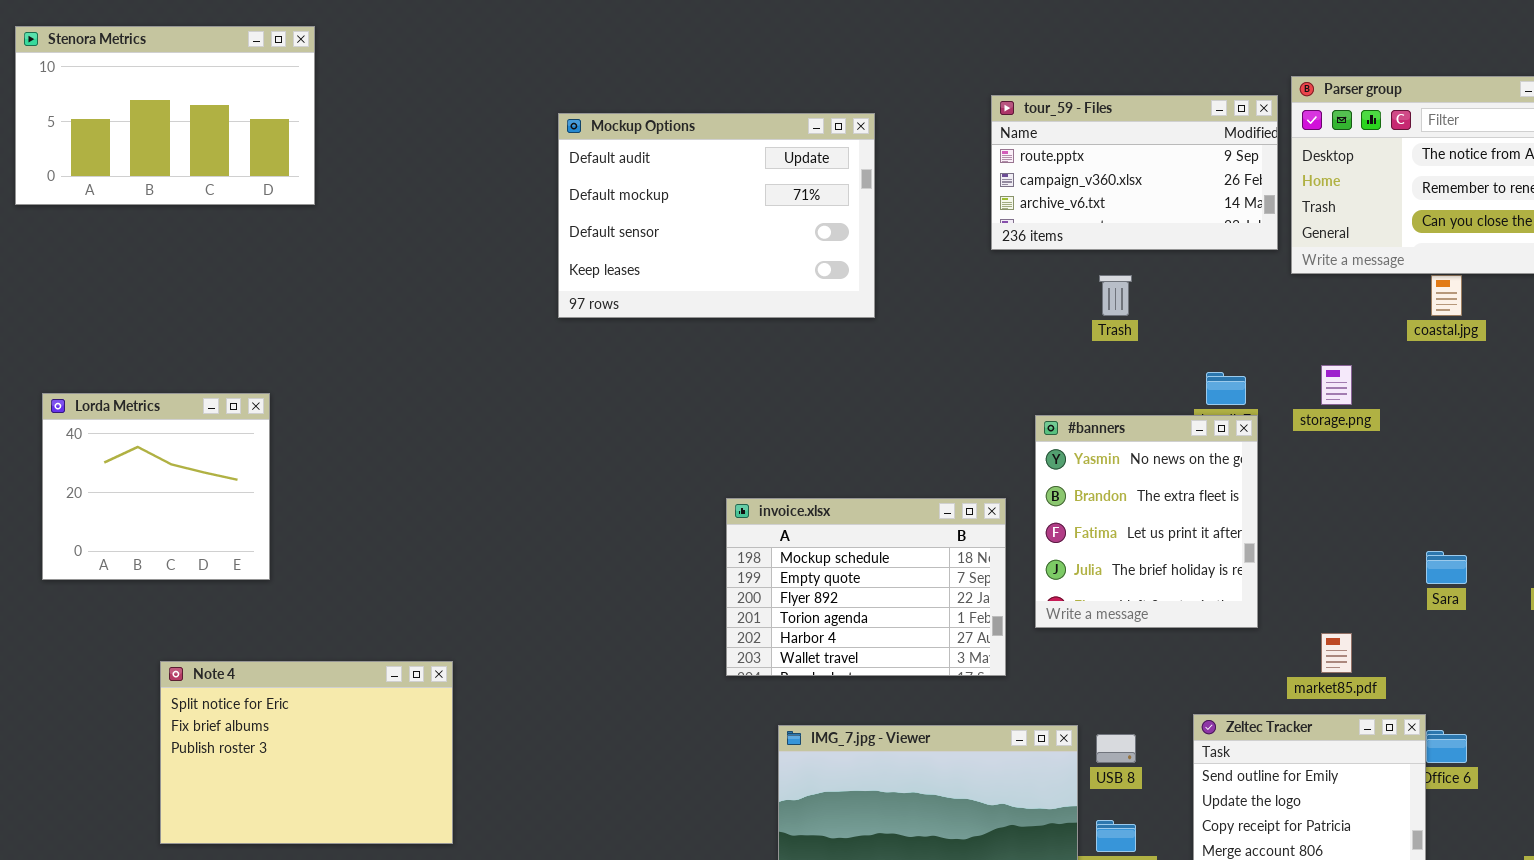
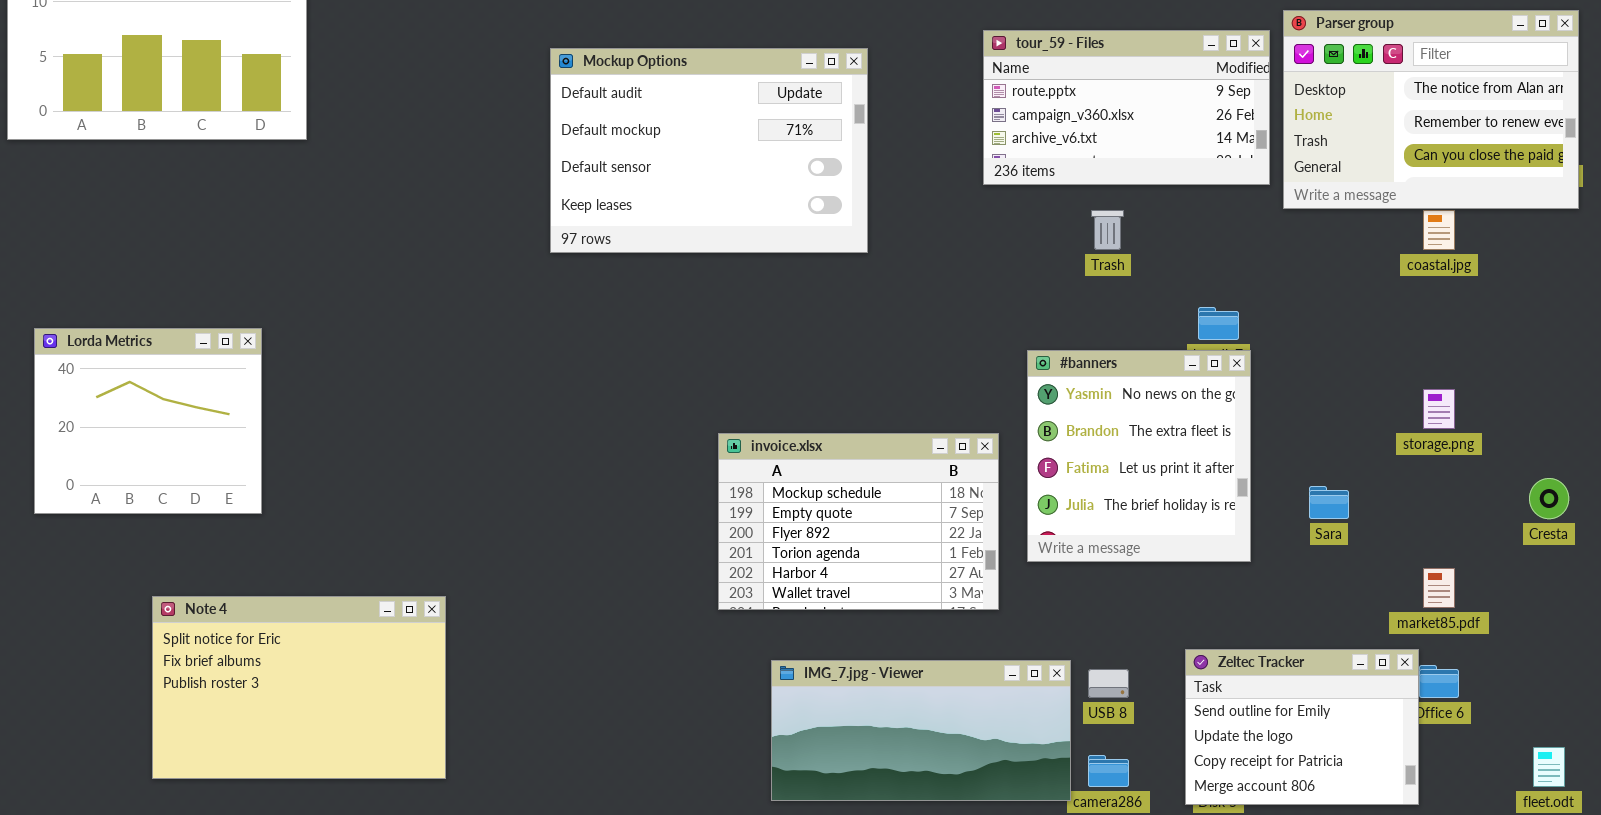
storage.png: [1321,365,1352,405] -> [1423,389,1455,429], moved
Sara: [1426,551,1467,584] -> [1309,486,1349,519], moved
market85.pdf: [1321,633,1352,673] -> [1423,568,1455,608], moved

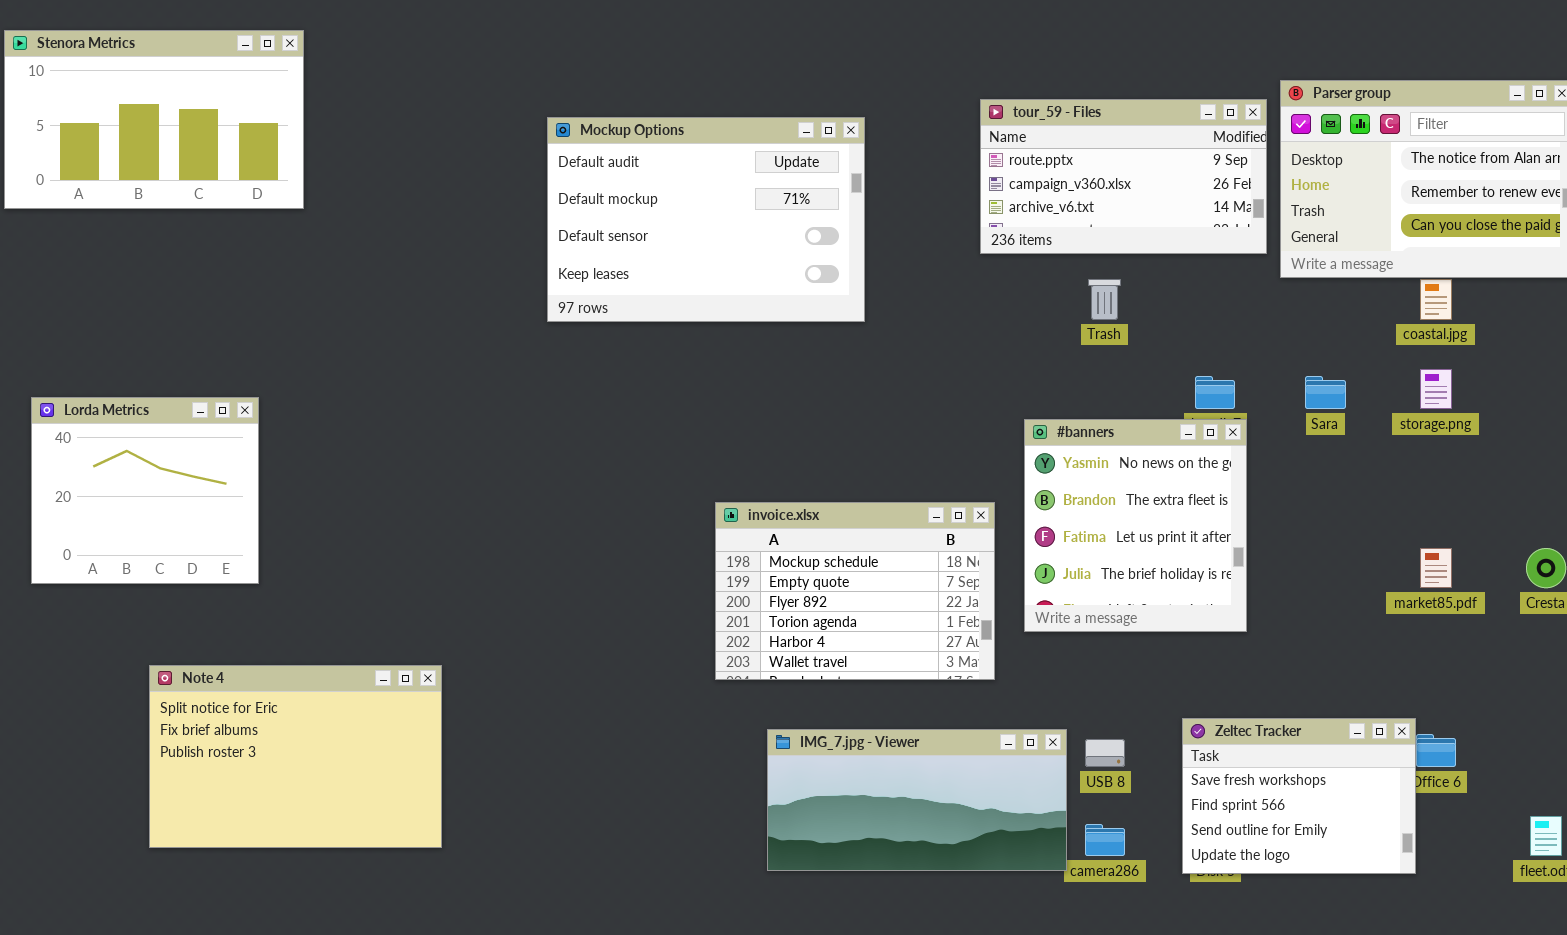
storage.png: [1423,389,1455,429] -> [1420,369,1452,409], moved
Sara: [1309,486,1349,519] -> [1305,376,1346,409], moved
market85.pdf: [1423,568,1455,608] -> [1420,548,1452,588], moved
Zeltec Tracker: [1185,649,1419,805] -> [1182,718,1416,874], scrolled up 2 rows

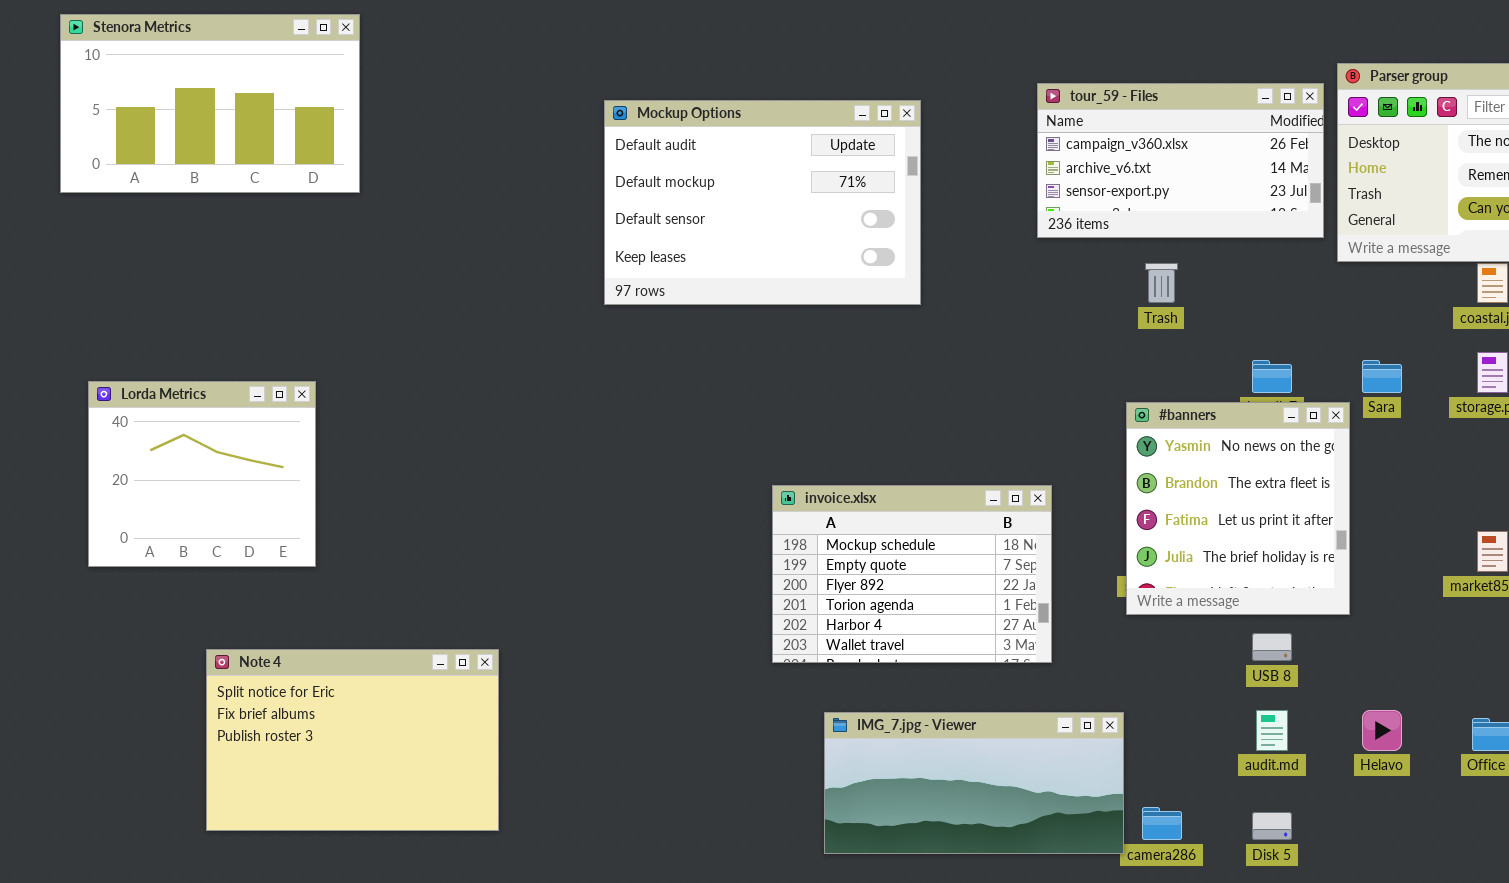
tour_59 - Files: [980,99,1267,254] -> [1037,83,1324,238], scrolled down 1 row
#banners: [1024,419,1247,632] -> [1126,402,1350,615], moved
Zeltec Tracker: [1182,718,1416,874] -> none, closed
USB 8: [1085,739,1125,767] -> [1252,633,1292,661], moved

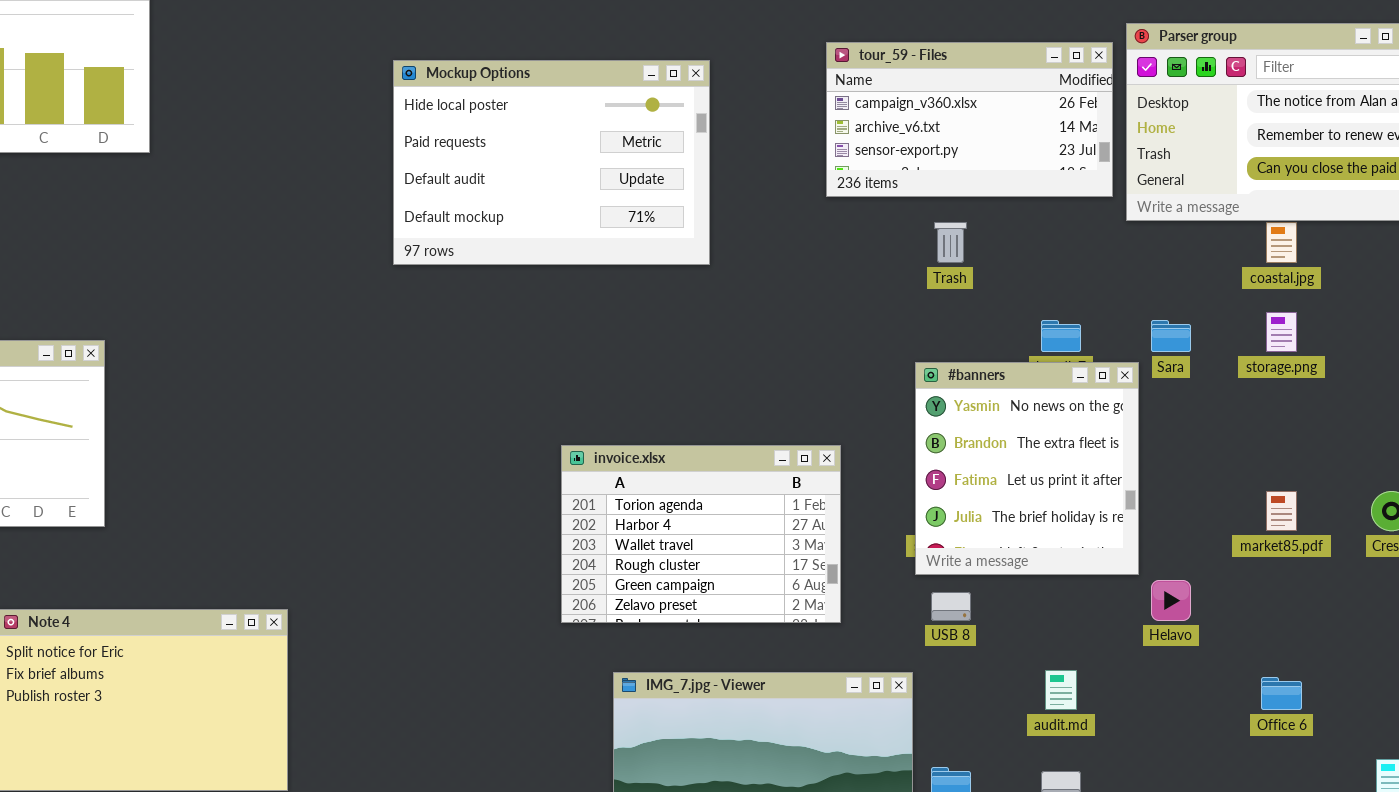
Mockup Options: [604,100,921,305] -> [393,60,710,265], scrolled up 2 rows
invoice.xlsx: [772,485,1052,663] -> [561,445,841,623], scrolled down 3 rows
USB 8: [1252,633,1292,661] -> [931,592,971,621], moved
Helavo: [1362,710,1402,751] -> [1151,580,1191,621], moved

